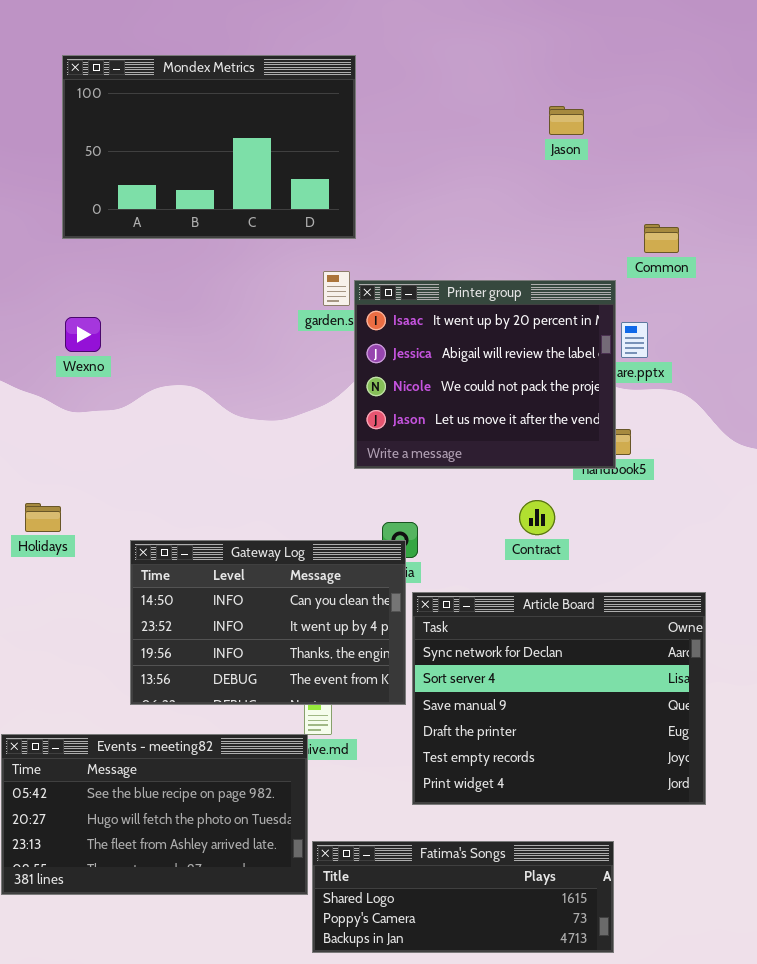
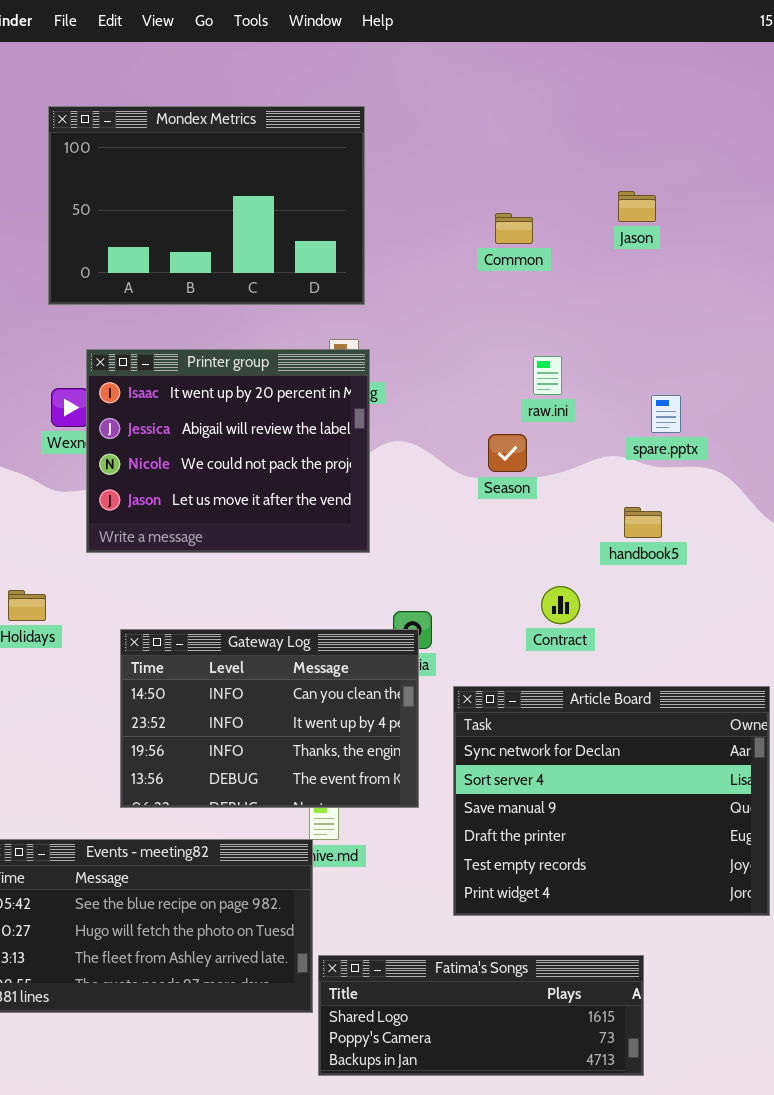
Jason: [549,106,584,135] -> [618,191,656,222], moved
Common: [644,224,679,253] -> [495,213,533,244], moved
Printer group: [354,280,616,469] -> [86,349,370,553], moved
Article Board: [412,592,706,805] -> [453,686,770,916], moved

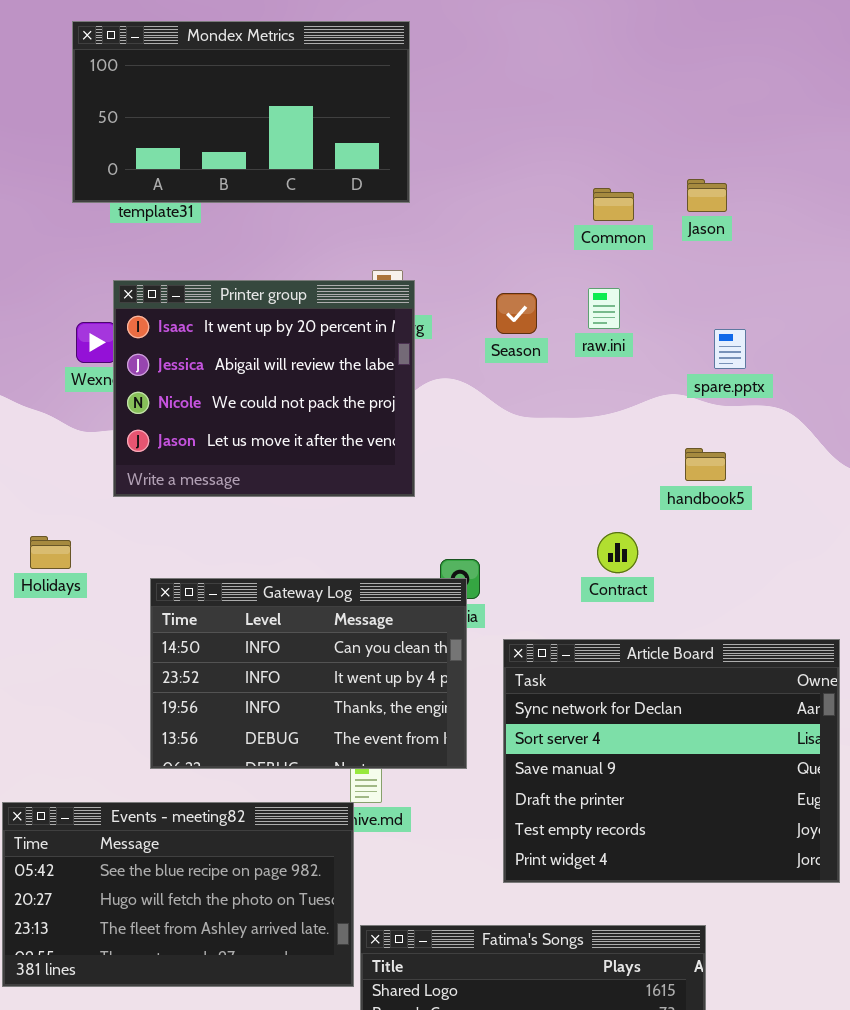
Mondex Metrics: [48,106,365,305] -> [72,21,410,203], resized
Jason: [618,191,656,222] -> [687,179,727,212], moved
Common: [495,213,533,244] -> [593,188,634,221], moved
Season: [488,434,527,472] -> [496,293,537,334], moved

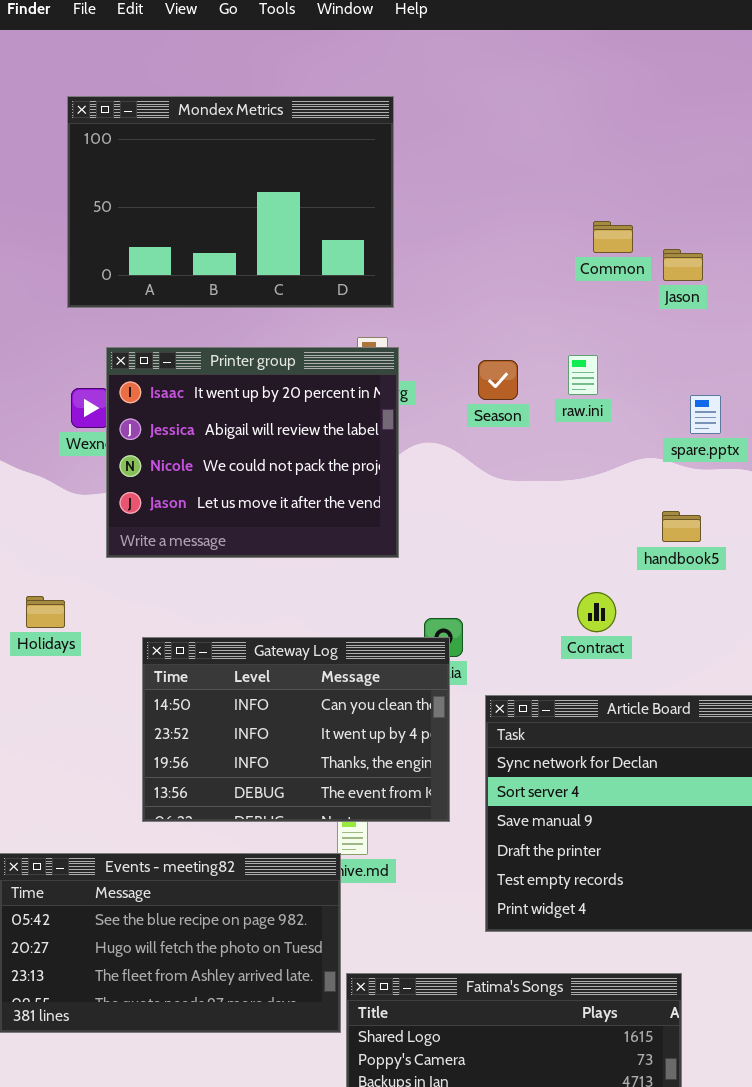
Mondex Metrics: [72,21,410,203] -> [67,96,394,308], resized
Common: [593,188,634,221] -> [593,221,633,253], moved

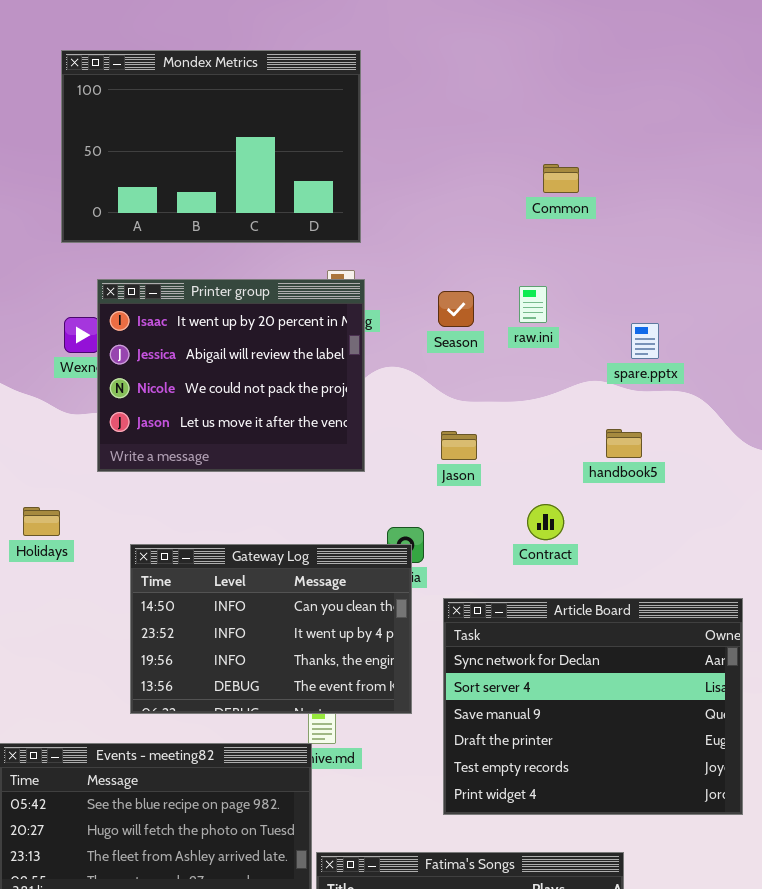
Jason: [663,249,703,281] -> [441,431,477,460], moved

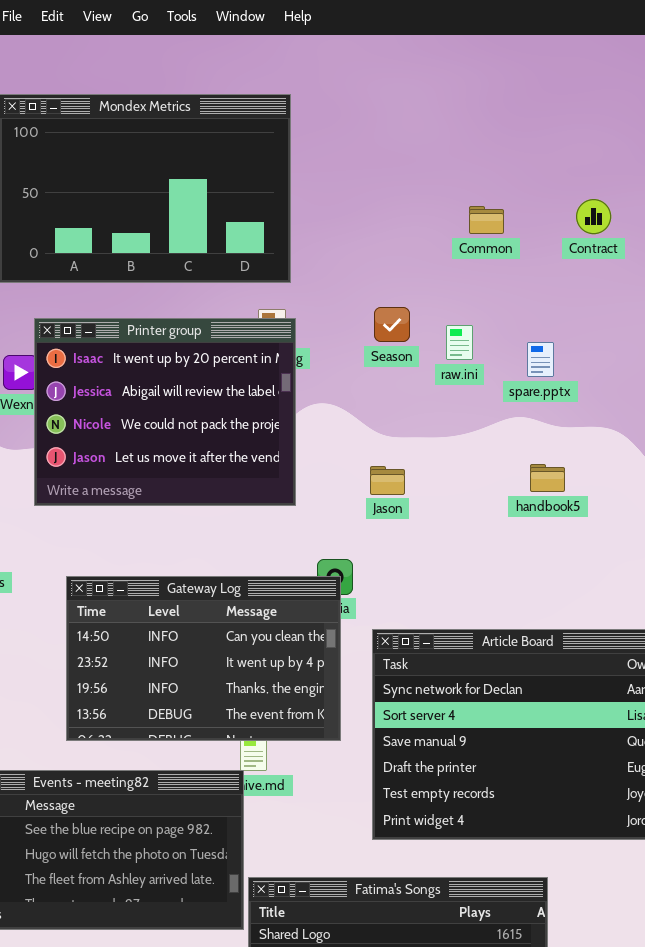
Season: [438,291,474,327] -> [374,307,410,342], moved
spare.pptx: [631,323,659,359] -> [527,342,554,377], moved
Contract: [527,504,564,540] -> [576,199,611,234], moved

